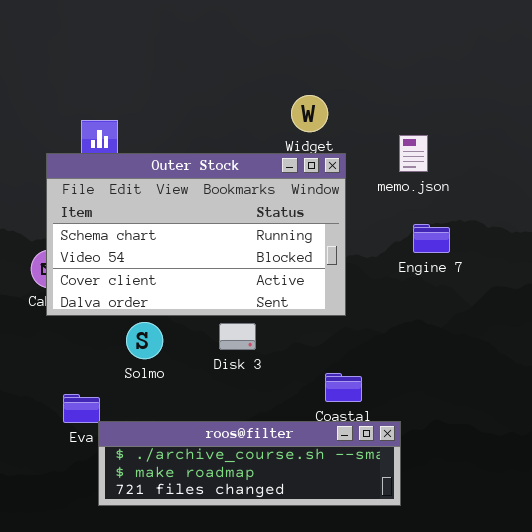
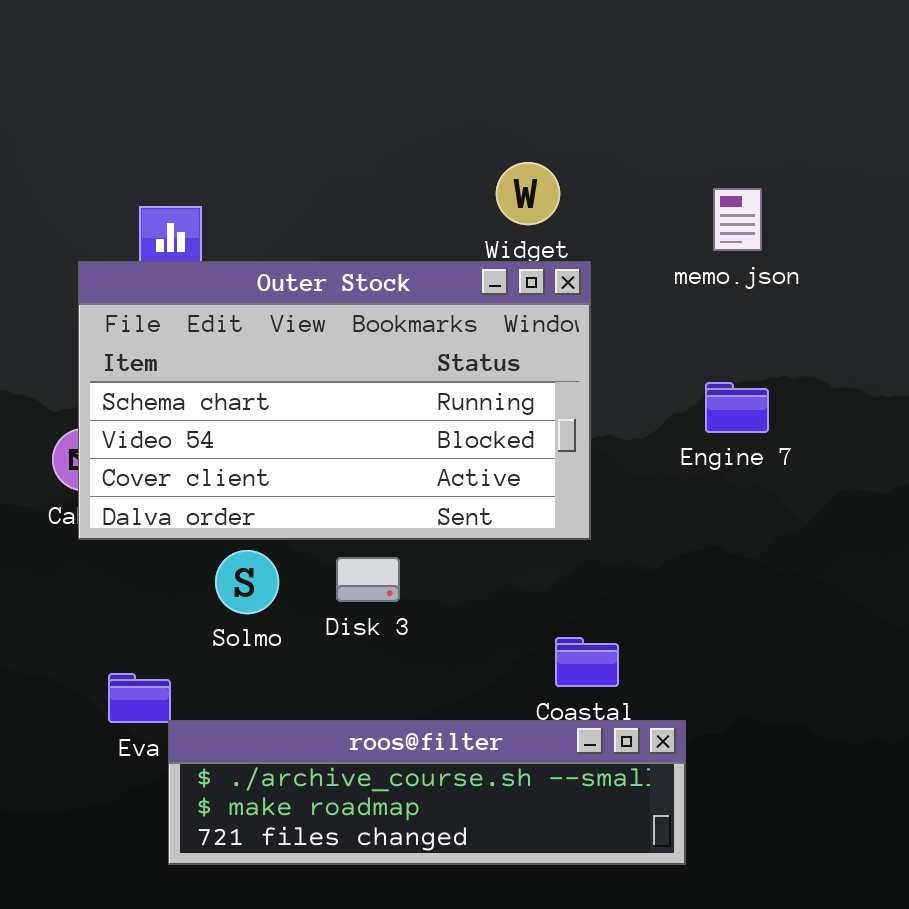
memo.json: [399,135,428,172] -> [713,188,762,251], moved
Disk 3: [219,323,256,350] -> [336,557,400,602], moved

